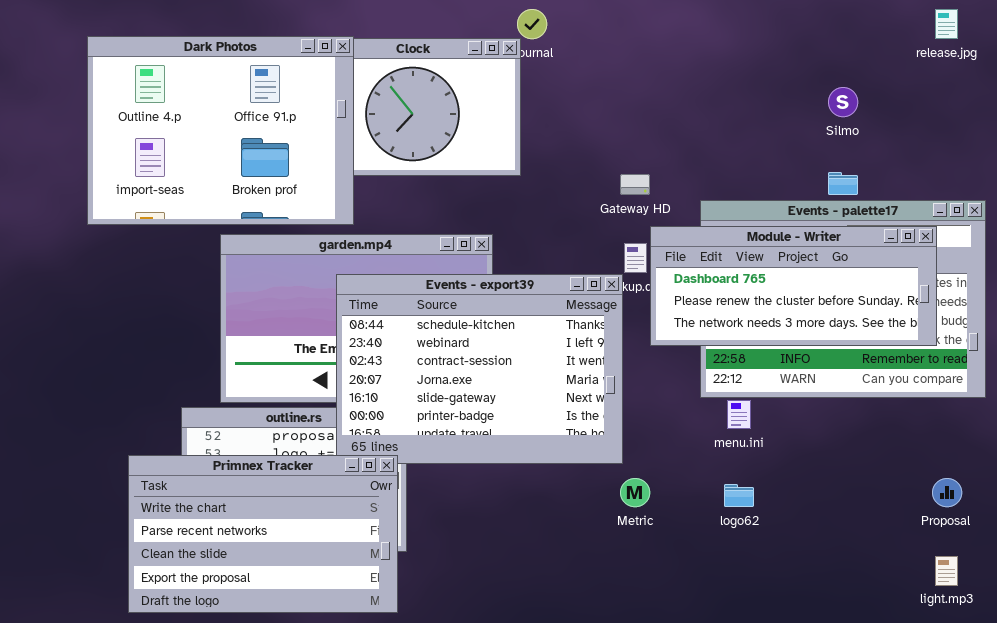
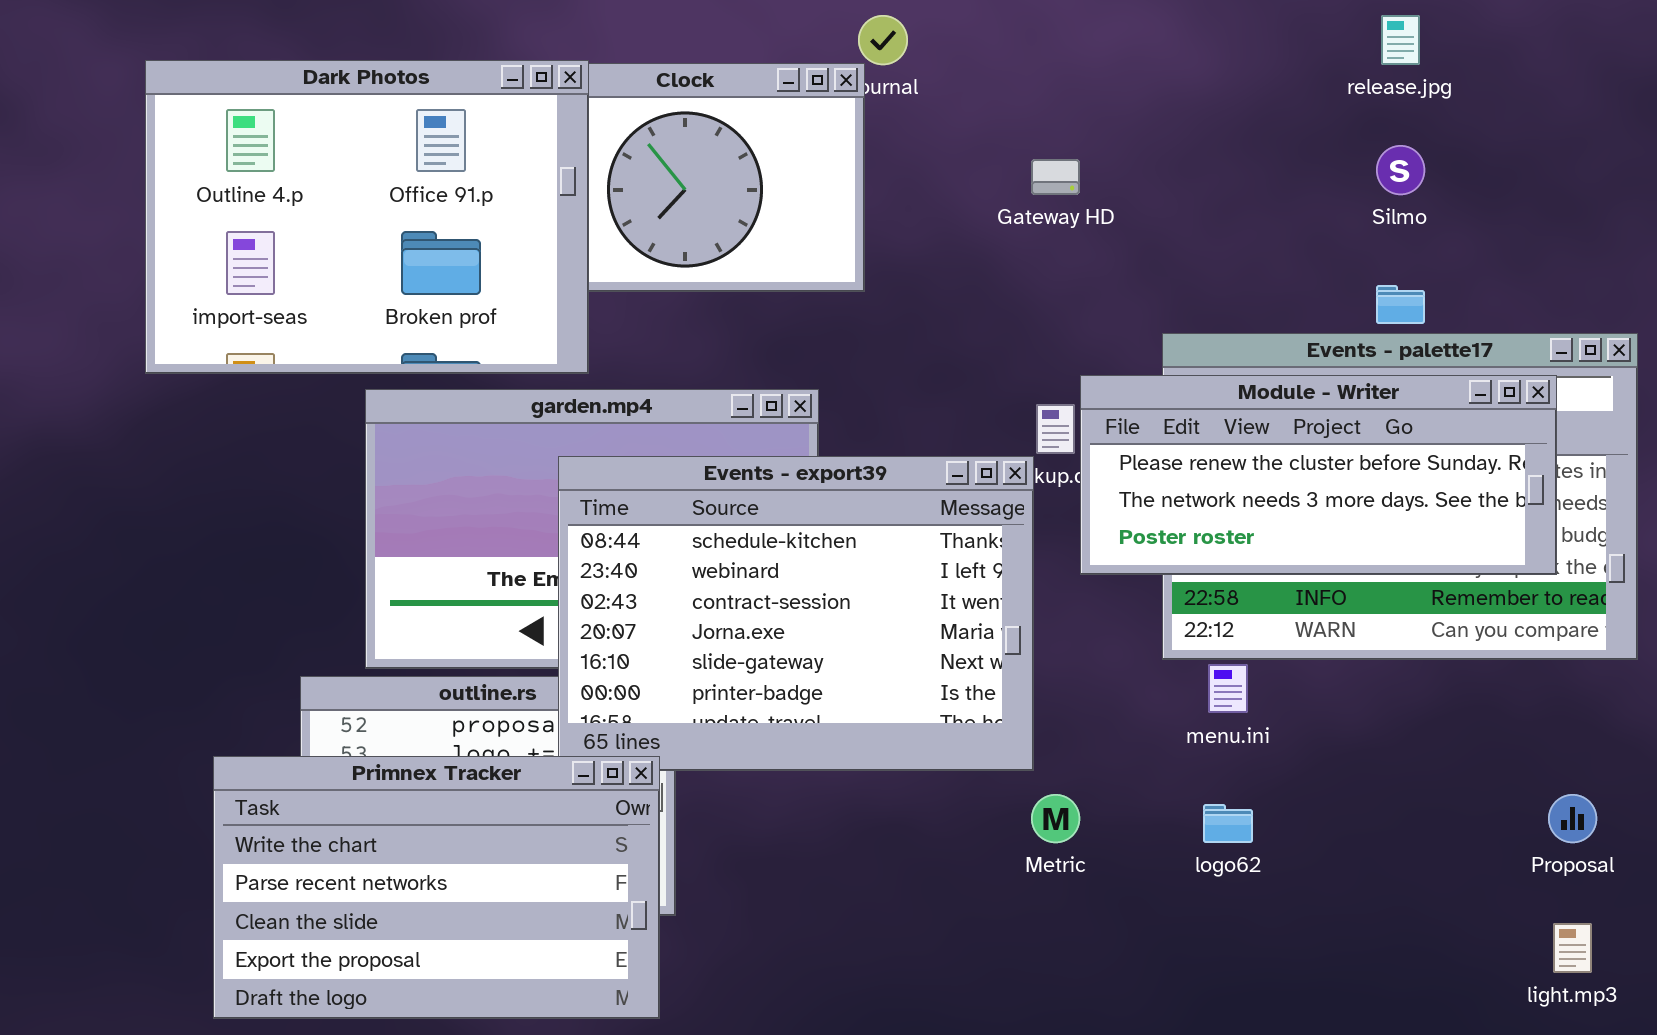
release.jpg: [935,9,958,39] -> [1381,15,1420,65], moved
Gateway HD: [620,174,650,195] -> [1031,159,1080,195], moved
Module - Writer: [650,226,937,346] -> [1080,375,1557,575], scrolled down 1 row

